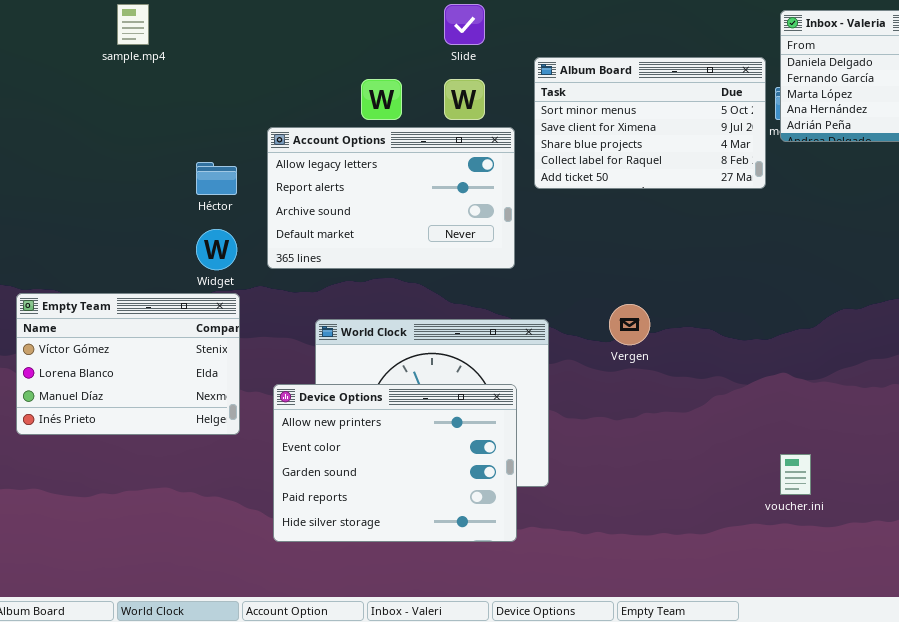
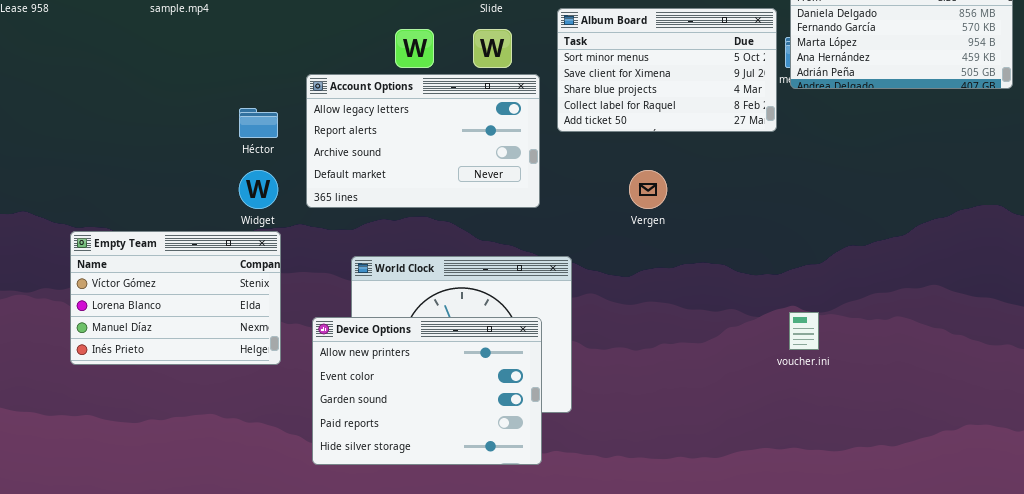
Vergen: [609,304,650,345] -> [629,170,667,209], moved
voucher.ini: [780,454,811,495] -> [789,312,819,350], moved

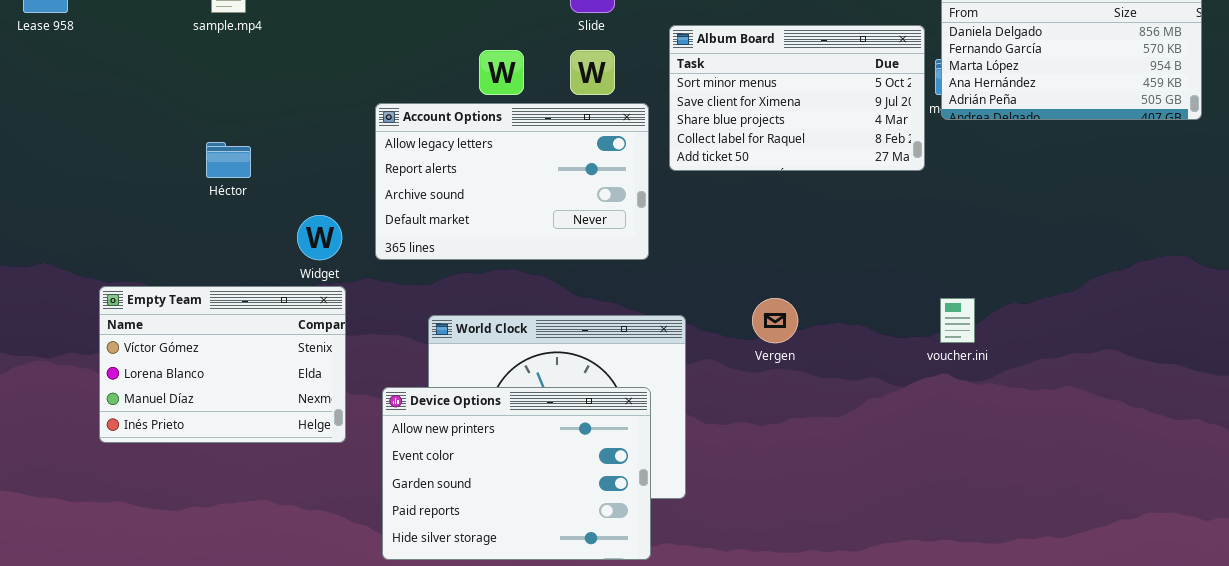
Héctor: [239,108,278,138] -> [206,142,251,178], moved
Vergen: [629,170,667,209] -> [752,298,798,343], moved
voucher.ini: [789,312,819,350] -> [940,298,975,343], moved

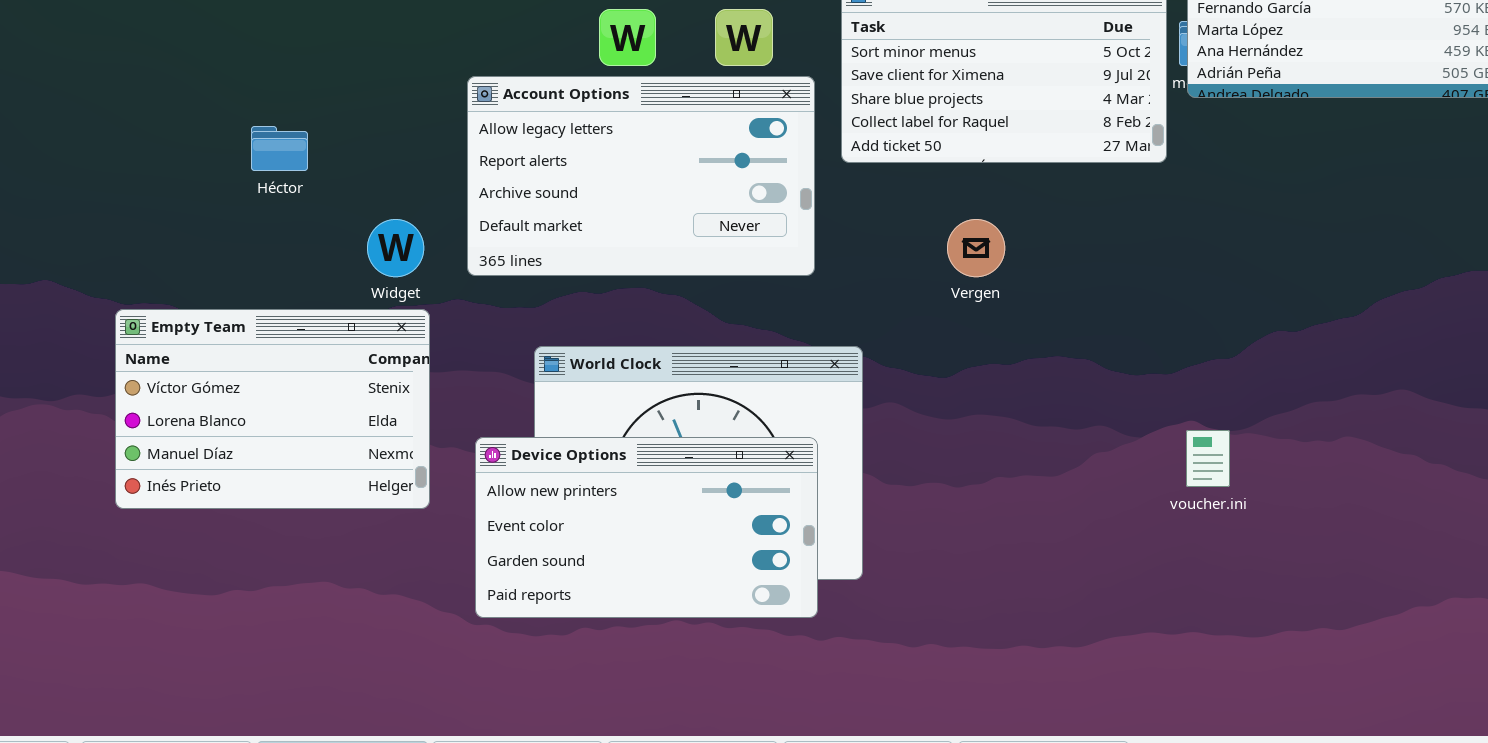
Vergen: [752,298,798,343] -> [947,219,1005,277], moved
voucher.ini: [940,298,975,343] -> [1186,430,1230,487], moved
Device Options: [382,387,651,560] -> [475,437,818,618], resized

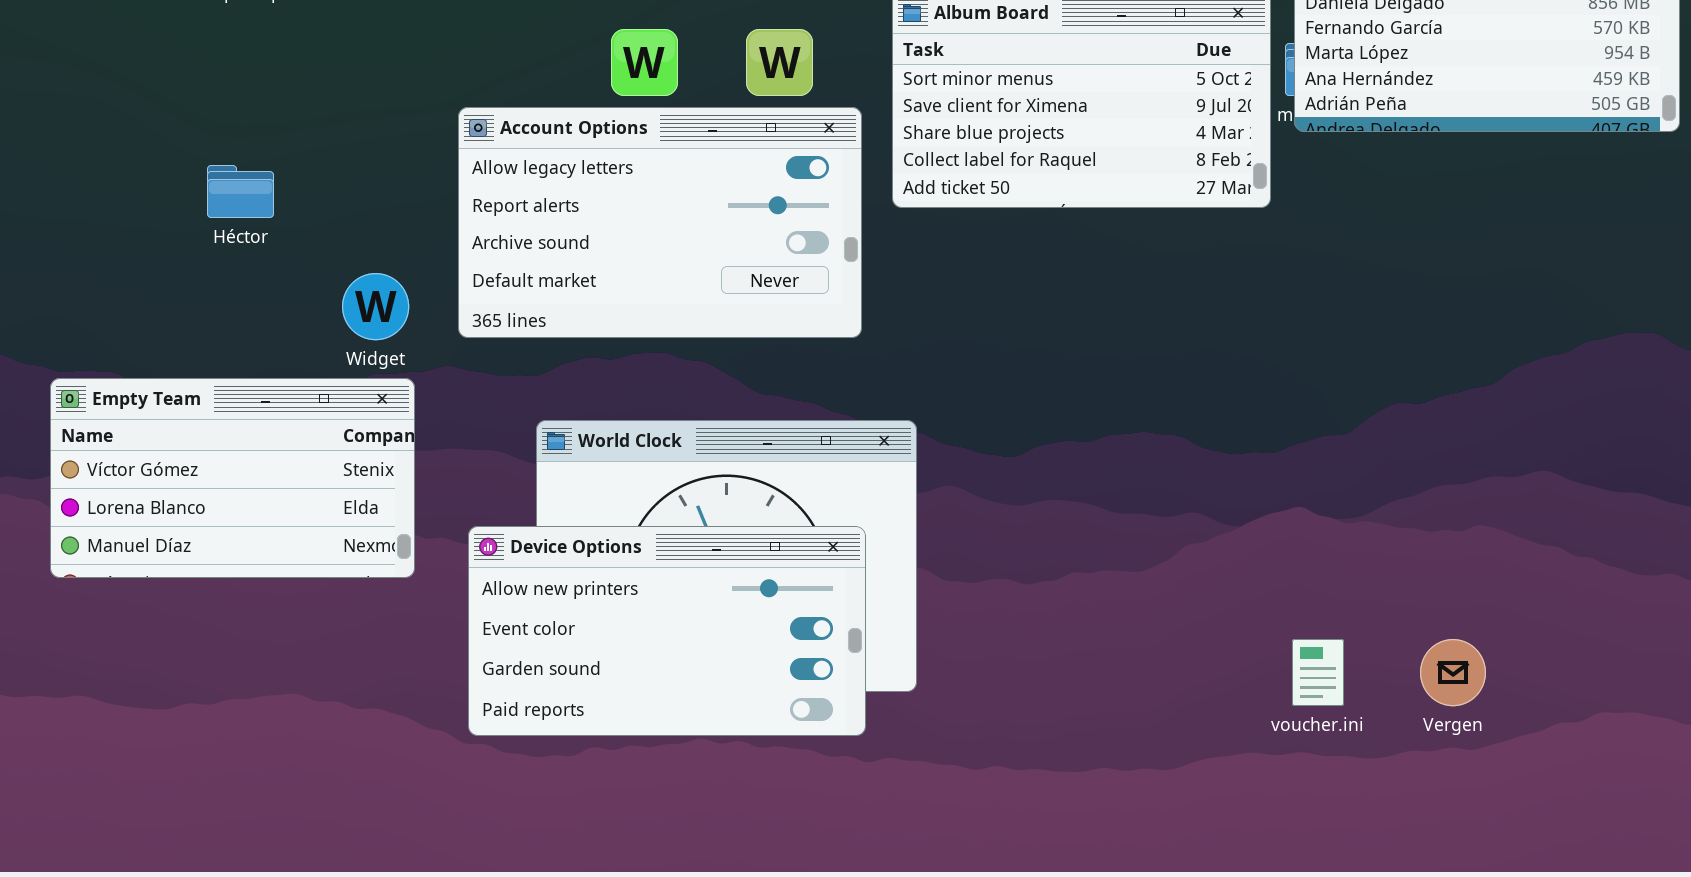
Vergen: [947,219,1005,277] -> [1420,639,1486,706], moved
Empty Team: [115,309,430,509] -> [50,378,415,578], resized
voucher.ini: [1186,430,1230,487] -> [1292,639,1344,706], moved

